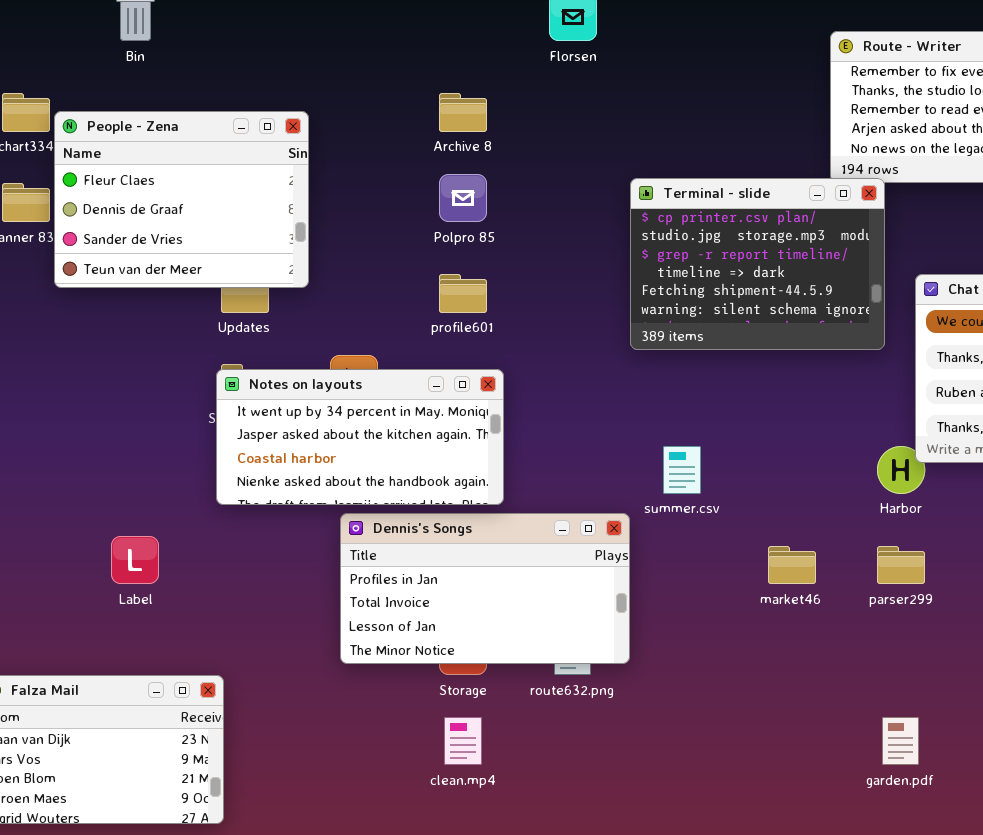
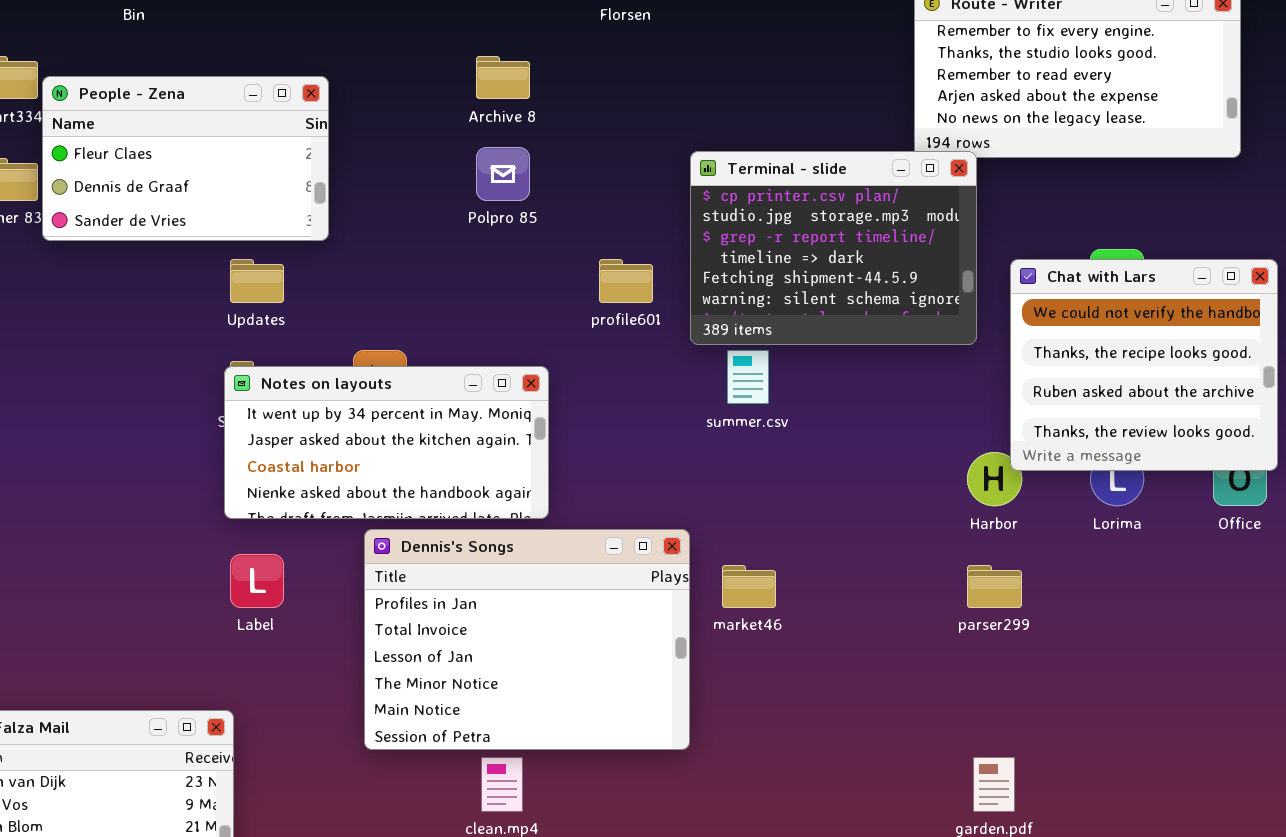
People - Zena: [54,111,309,288] -> [42,76,329,241], resized
profile601: [439,274,487,313] -> [599,259,653,303], moved
summer.csv: [663,446,701,494] -> [727,350,769,404], moved
Dennis's Songs: [340,513,630,664] -> [364,529,690,750], resized
Label: [111,536,159,584] -> [230,554,284,608], moved
market46: [768,546,816,584] -> [722,565,776,608], moved

